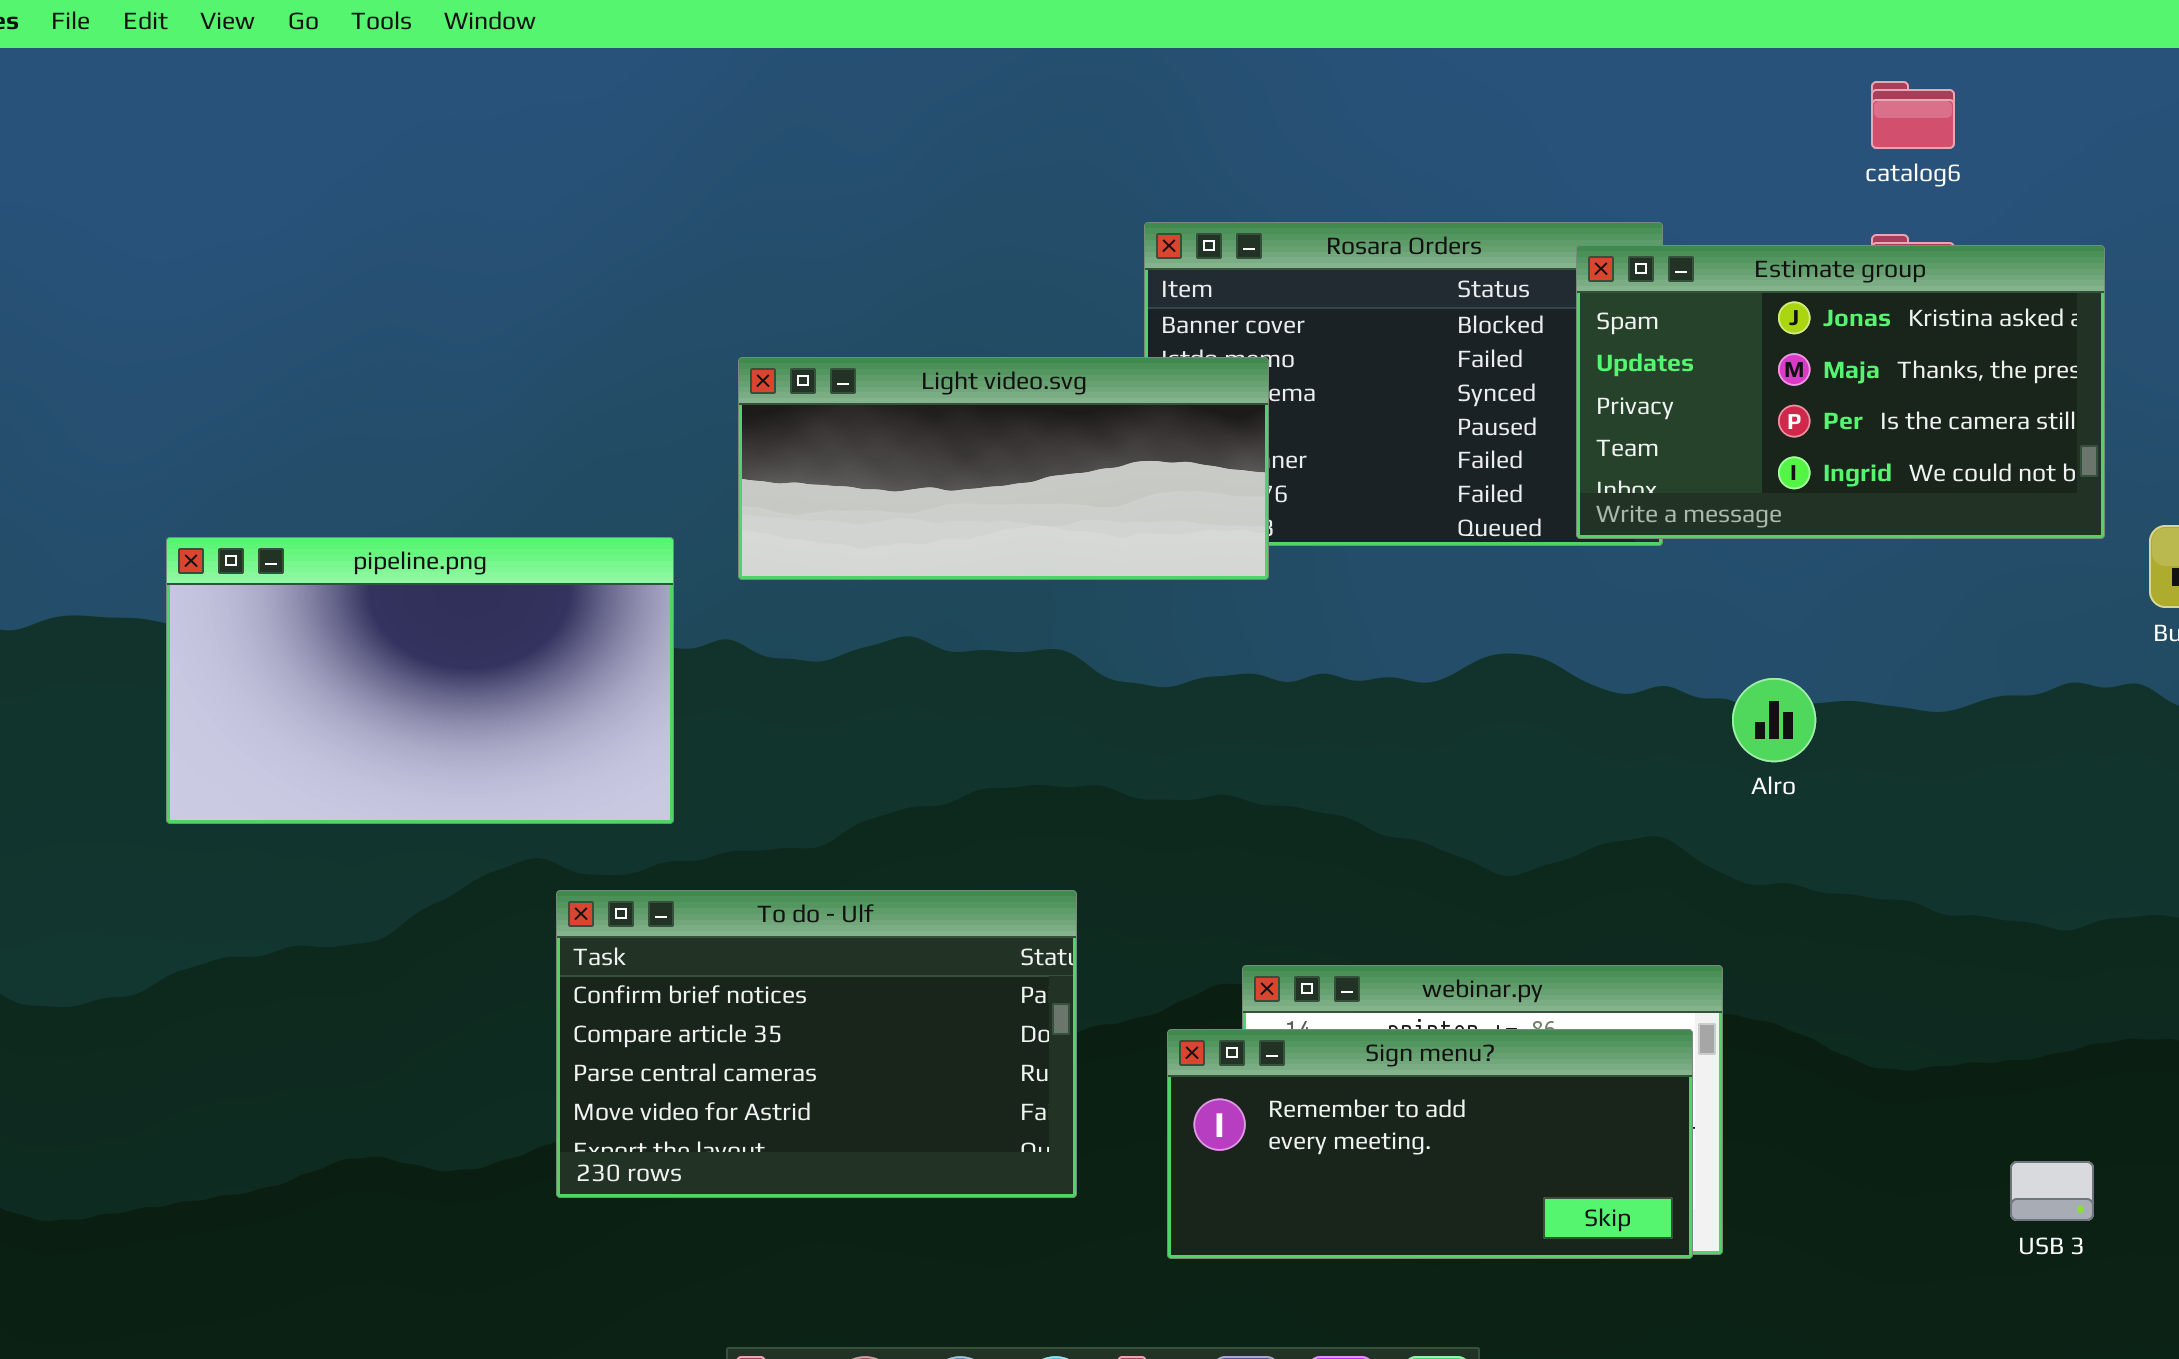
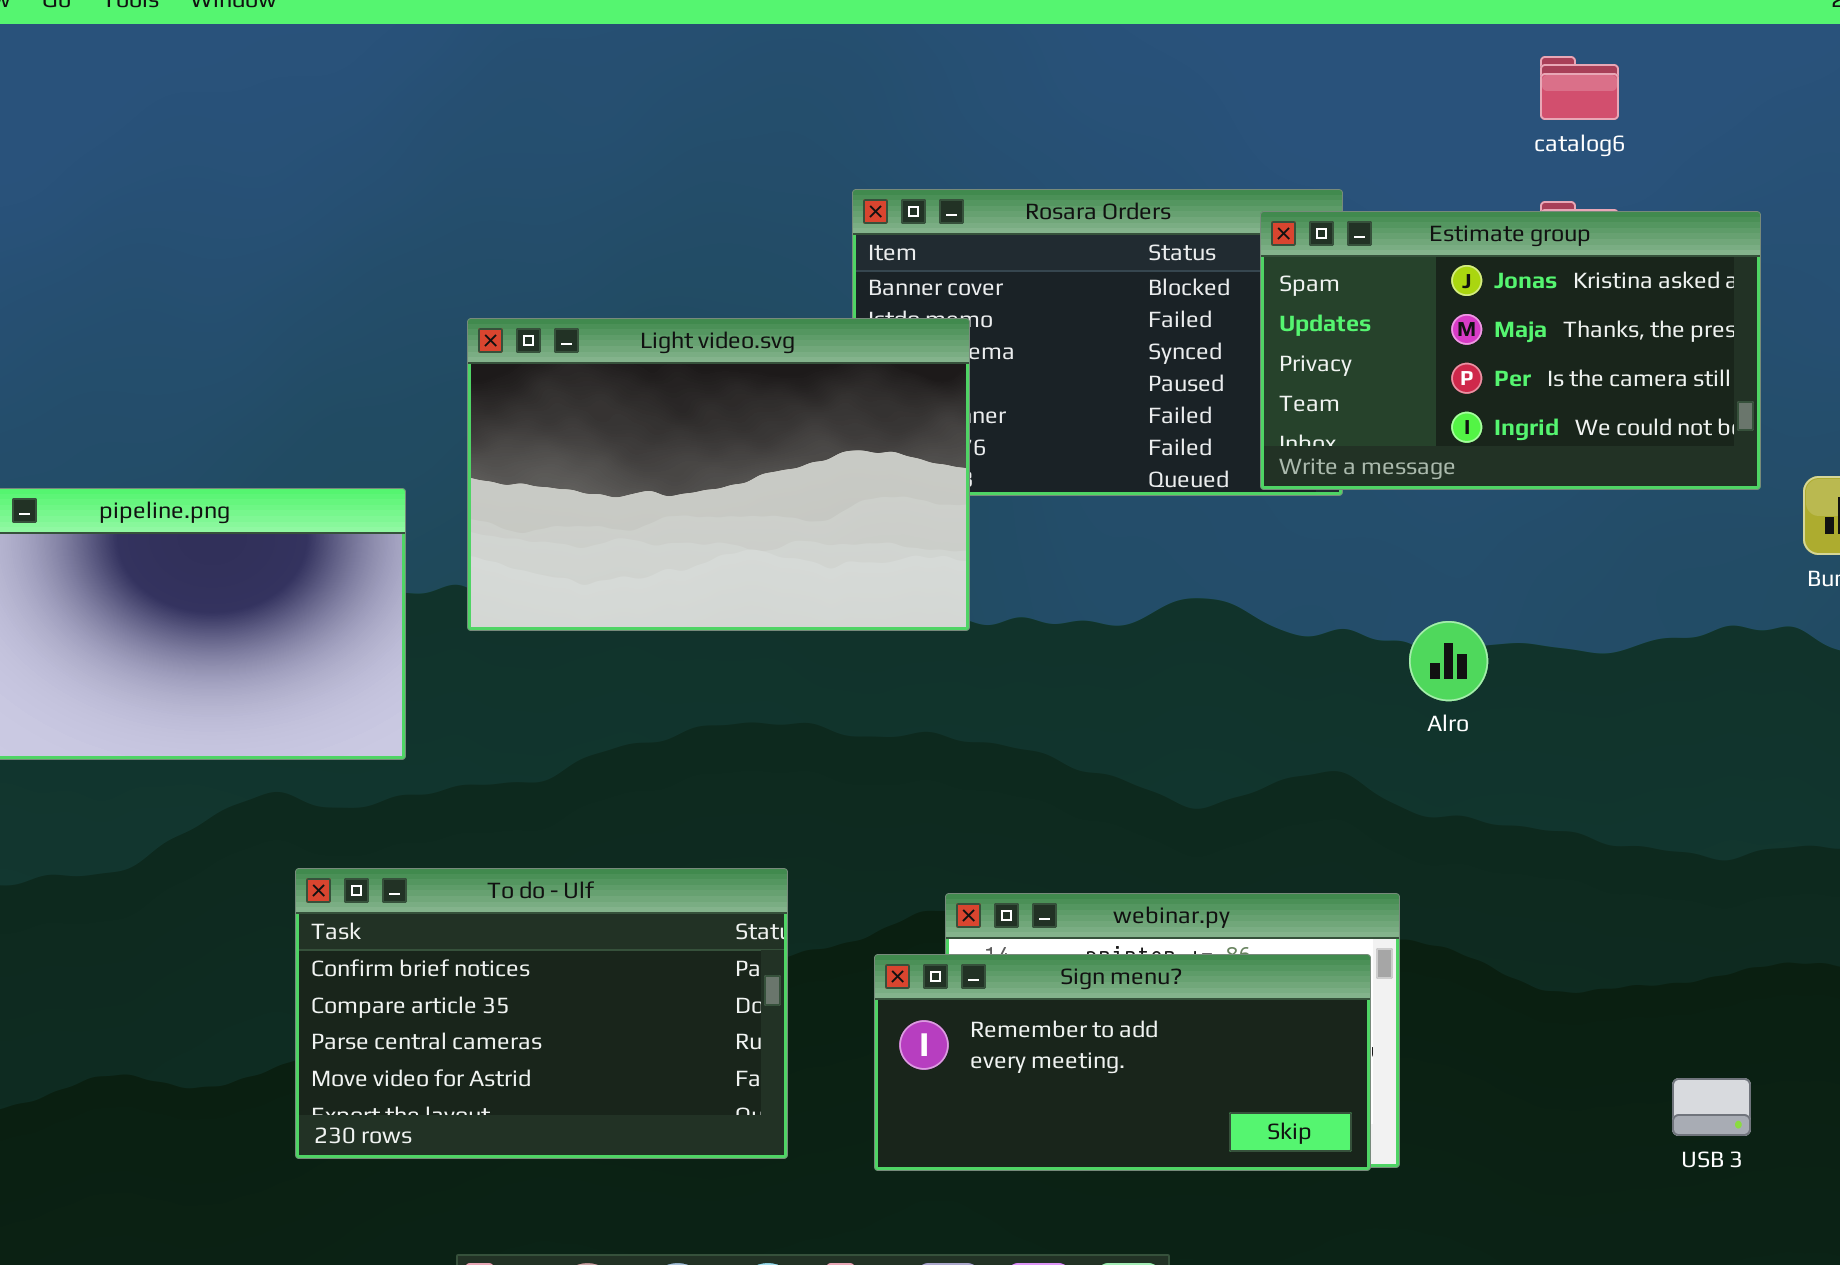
Light video.svg: [738,357,1269,580] -> [467,318,970,631], resized
To do - Ulf: [556,890,1077,1198] -> [295,868,788,1159], moved

